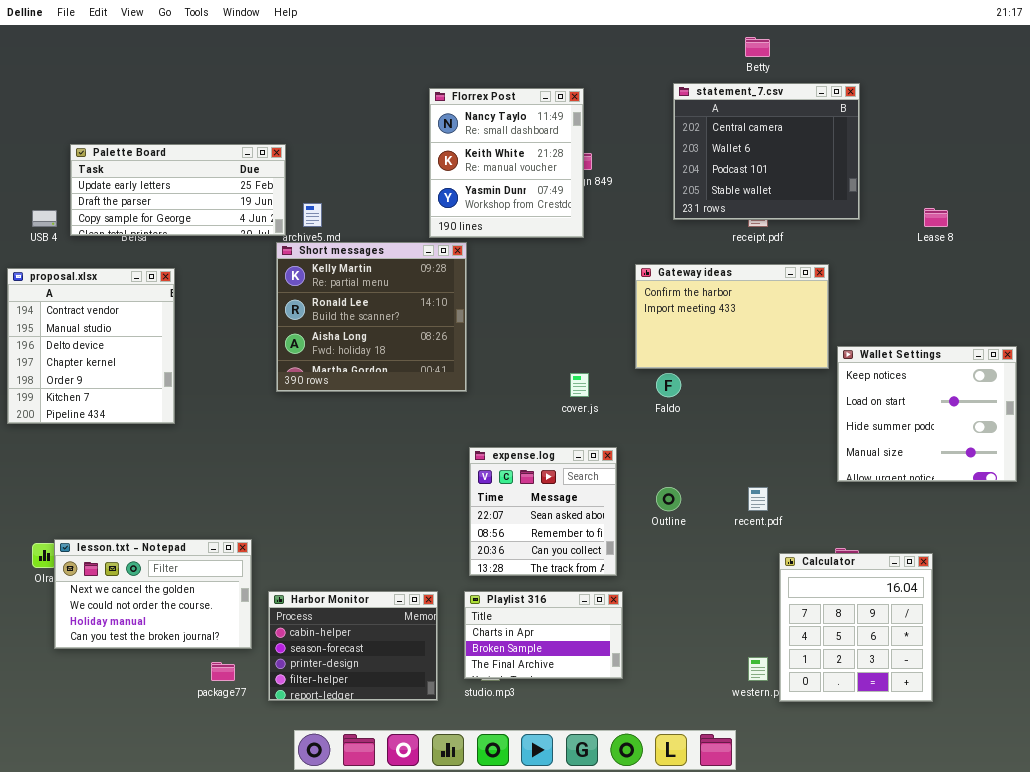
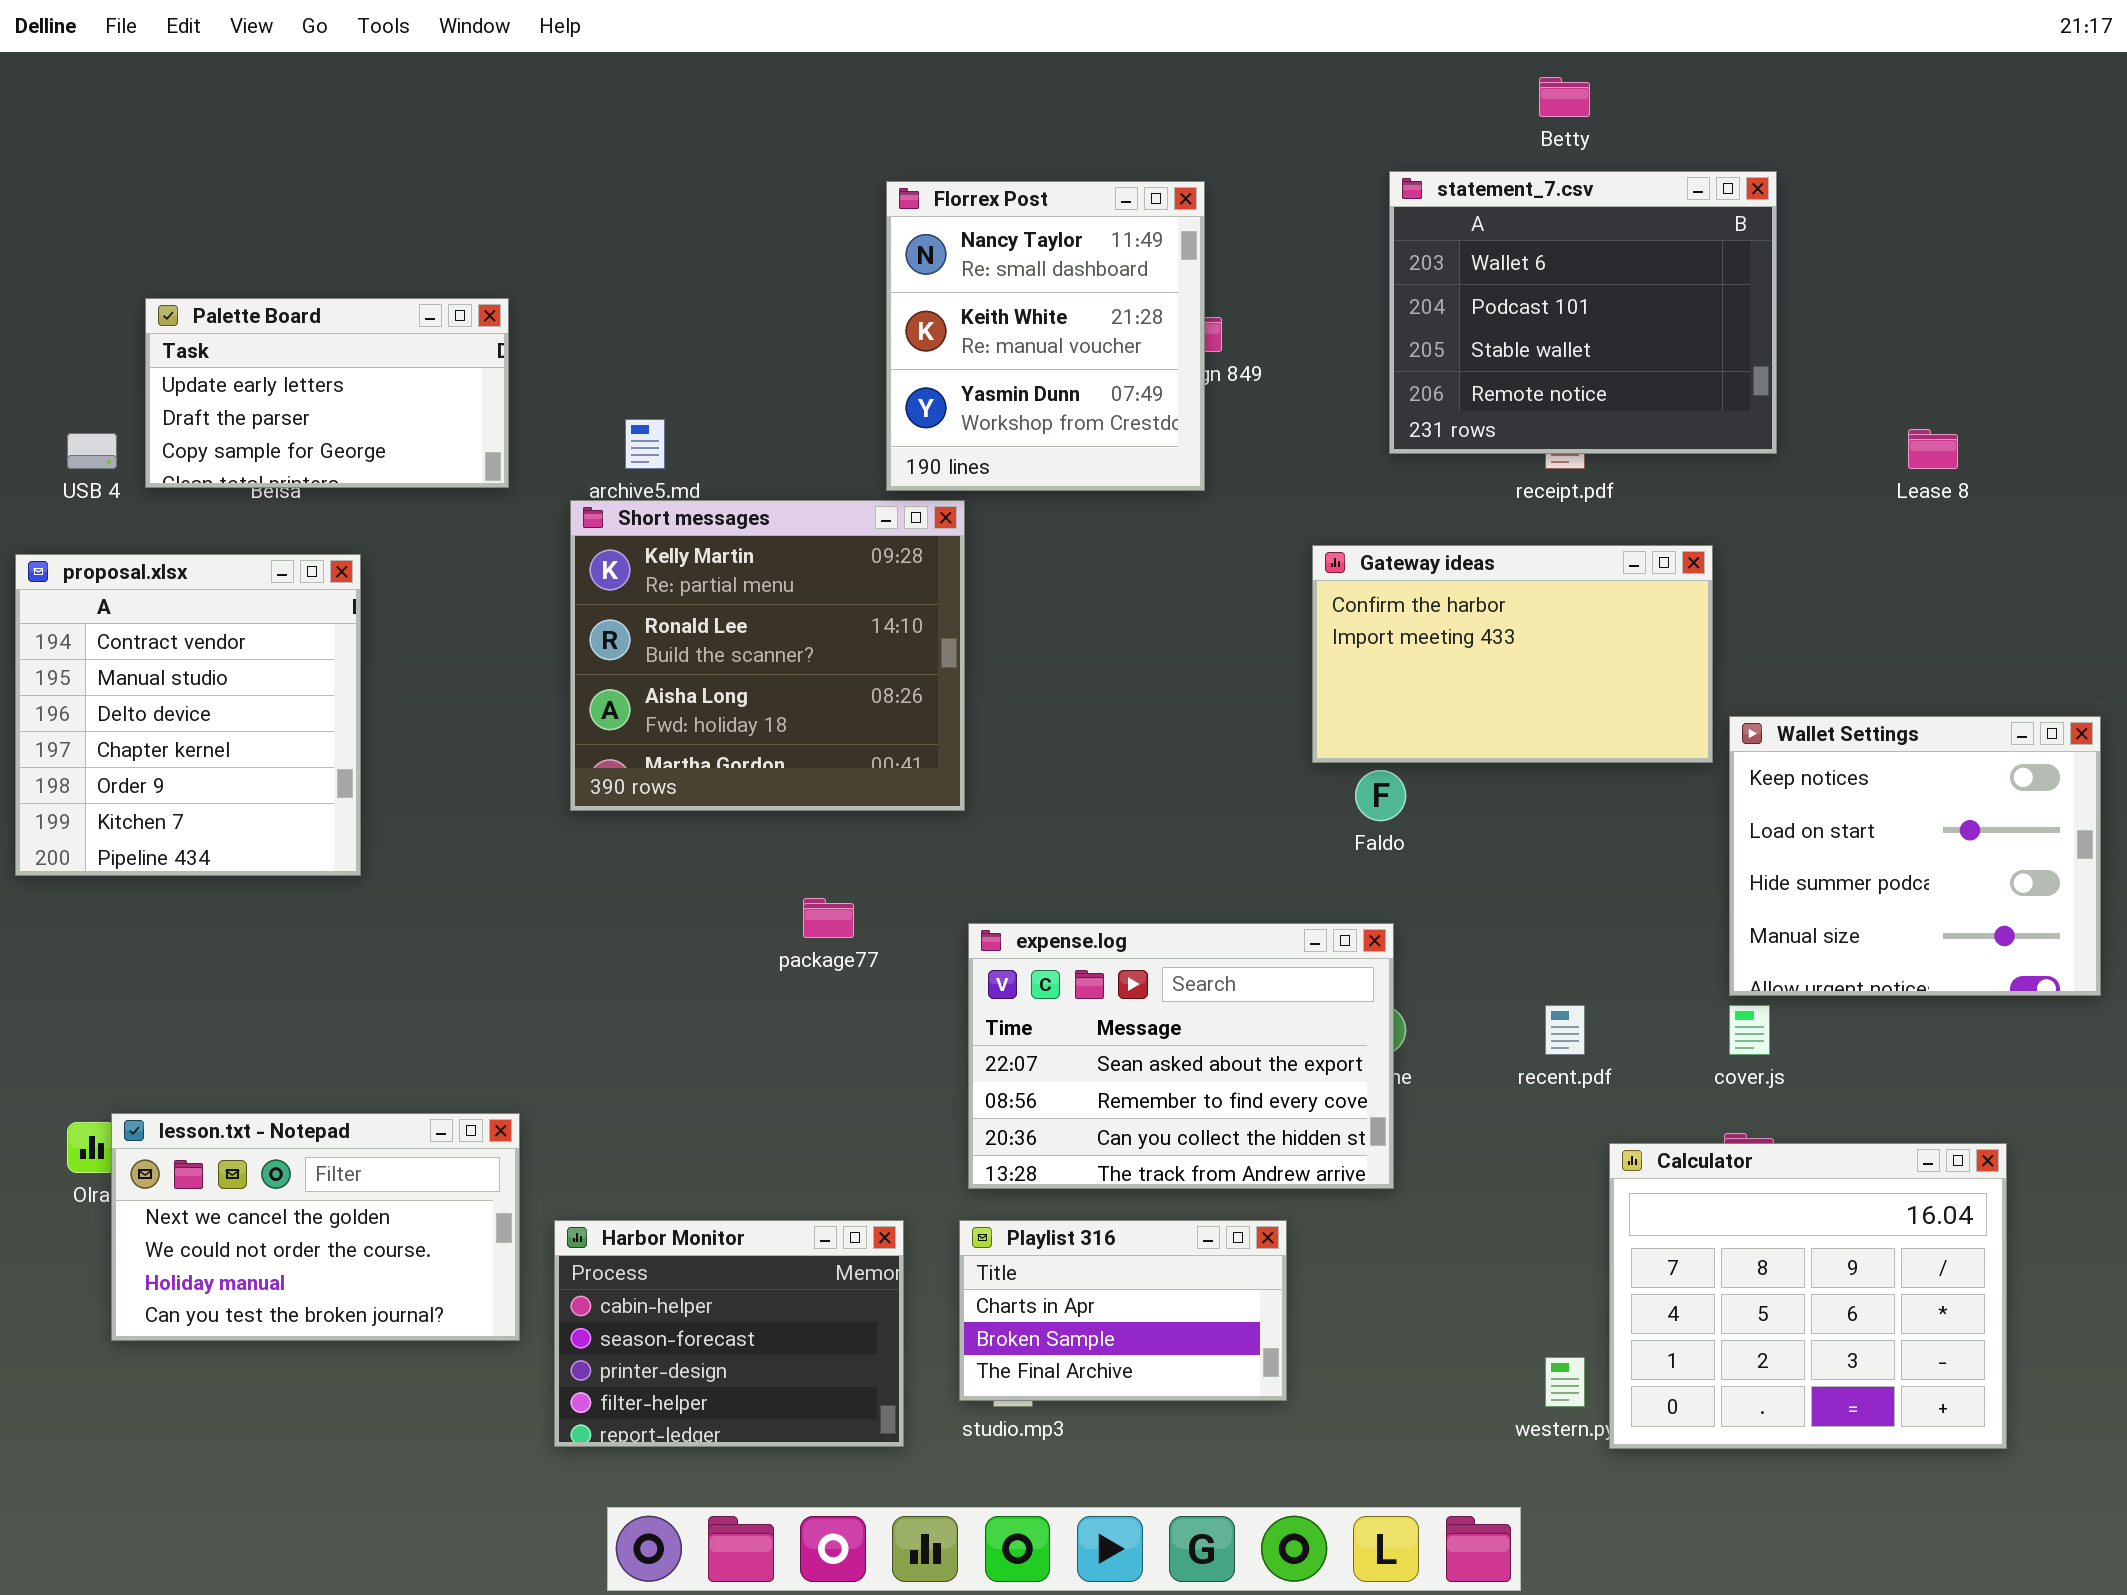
statement_7.csv: [673,83,860,220] -> [1389,171,1777,454], scrolled down 1 row
Palette Board: [70,144,286,236] -> [145,298,509,488], resized
cover.js: [570,373,589,397] -> [1729,1005,1770,1055], moved
expense.log: [469,447,617,576] -> [968,923,1394,1189], resized
Calculator: [779,553,933,702] -> [1609,1143,2007,1449], resized
package77: [211,662,235,681] -> [803,898,854,938], moved

